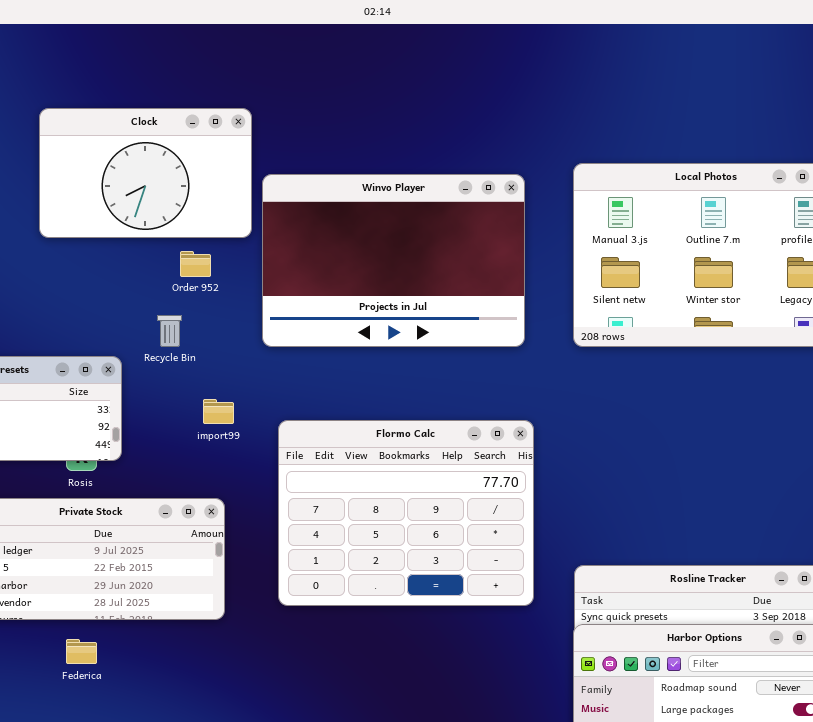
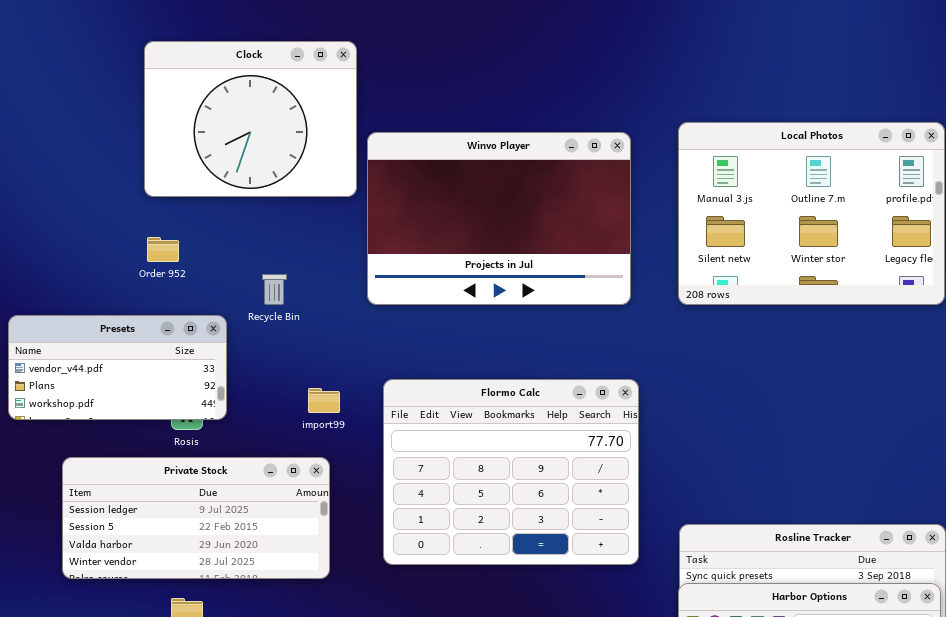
Clock: [39,108,252,238] -> [144,41,357,197], resized
Order 952: [180,251,211,277] -> [147,237,179,262], moved
import99: [203,399,234,424] -> [308,388,340,413], moved

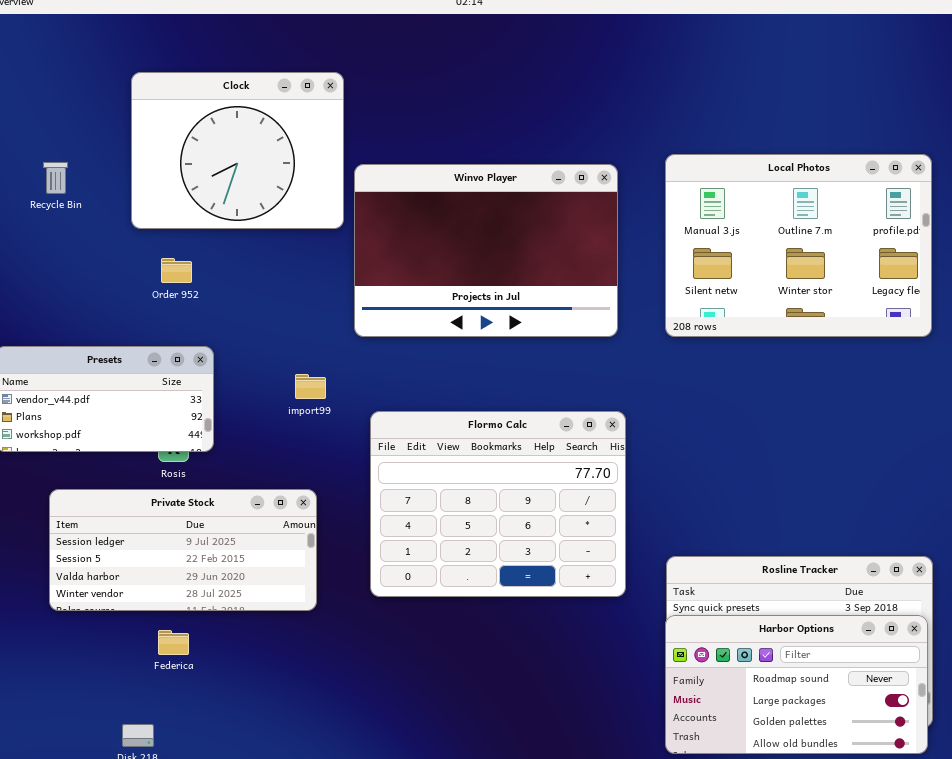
Order 952: [147,237,179,262] -> [161,258,192,283], moved
Recycle Bin: [262,274,287,305] -> [43,162,68,194], moved
import99: [308,388,340,413] -> [295,374,326,399], moved

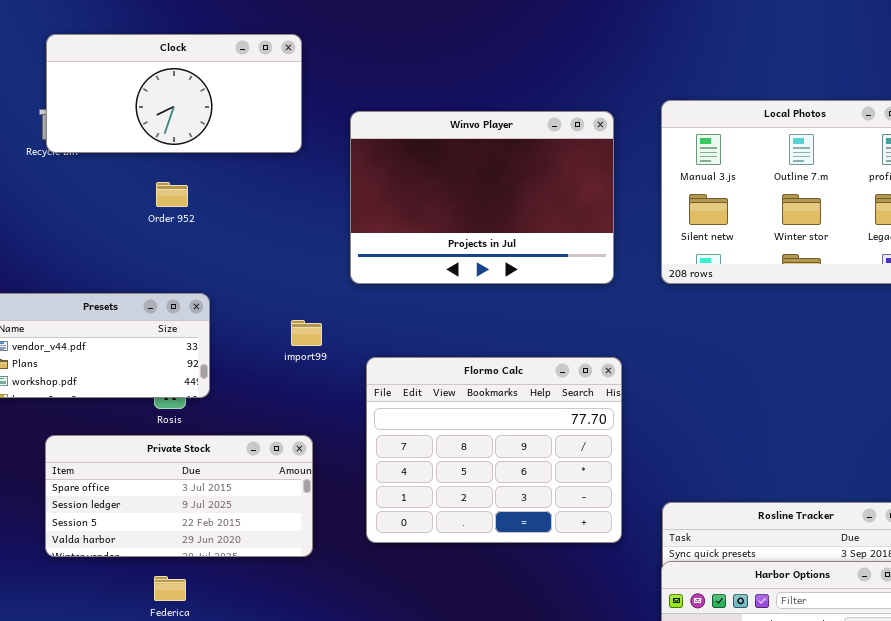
Clock: [131,72,344,229] -> [46,34,302,153], moved, resized
Order 952: [161,258,192,283] -> [156,182,188,207], moved
Private Stock: [49,489,317,611] -> [45,435,313,557], scrolled up 1 row

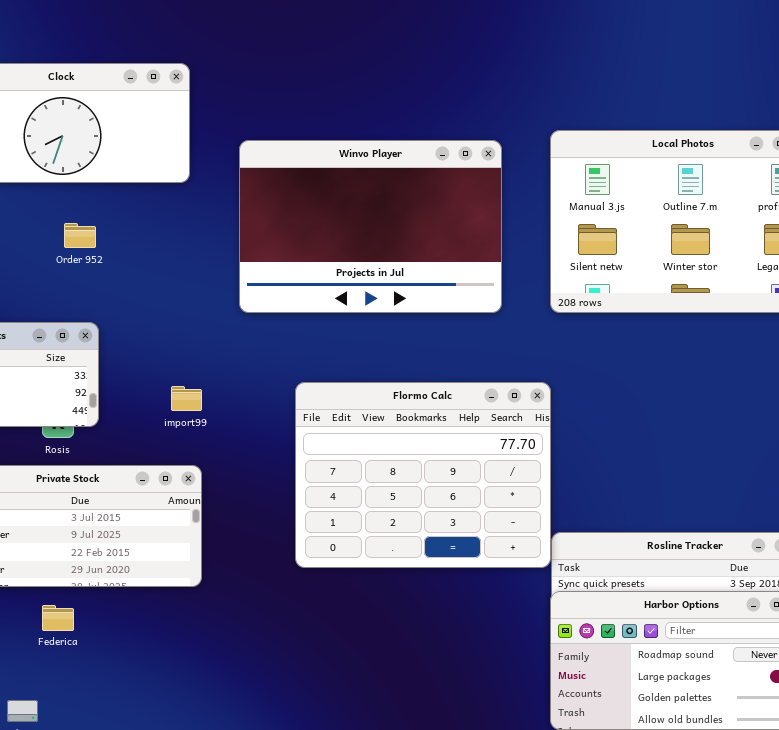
Order 952: [156,182,188,207] -> [64,223,96,248], moved
import99: [291,320,322,346] -> [171,386,202,411], moved
Flormo Calc: [366,357,622,543] -> [295,382,551,568], moved

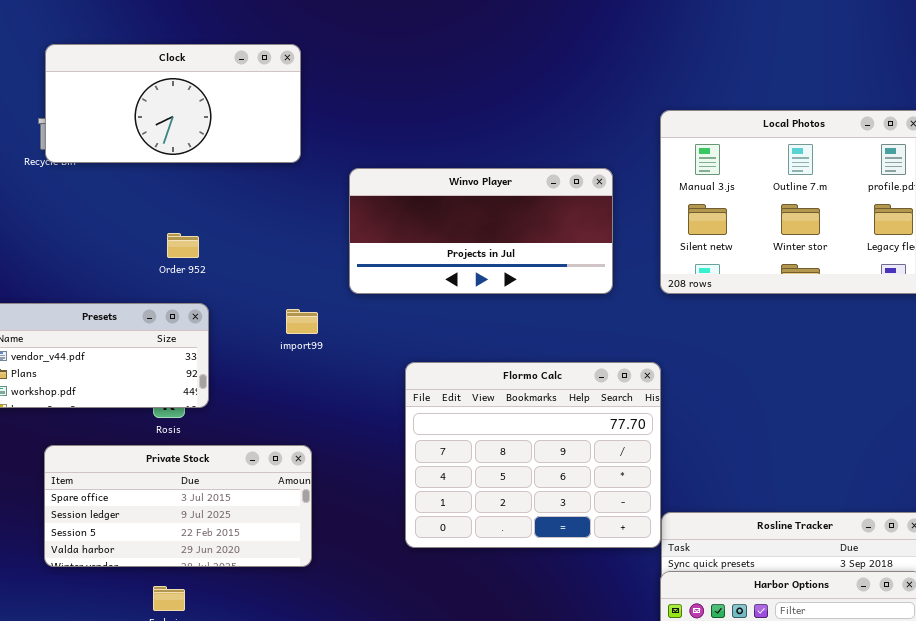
Winvo Player: [239,140,502,313] -> [349,168,613,294], resized
Order 952: [64,223,96,248] -> [167,233,199,258], moved
import99: [171,386,202,411] -> [286,309,318,334], moved

